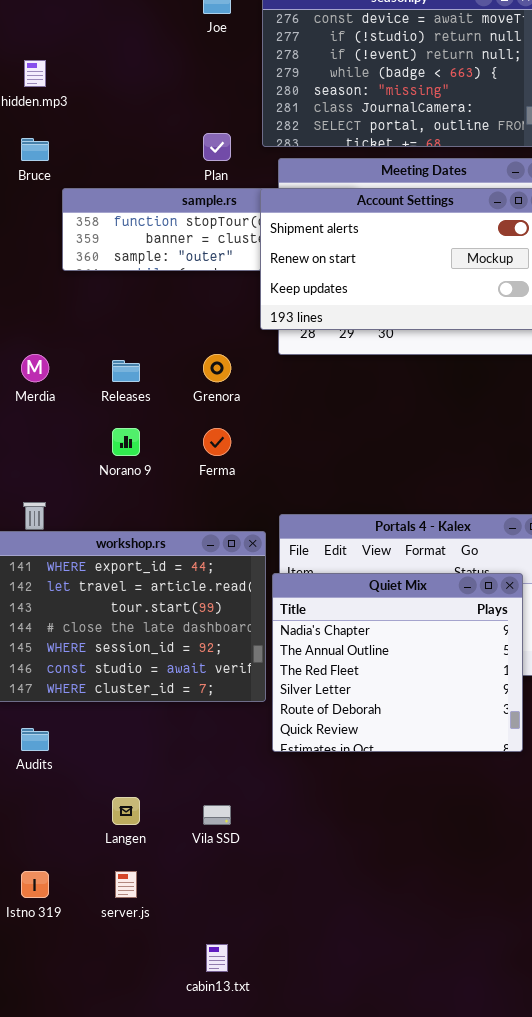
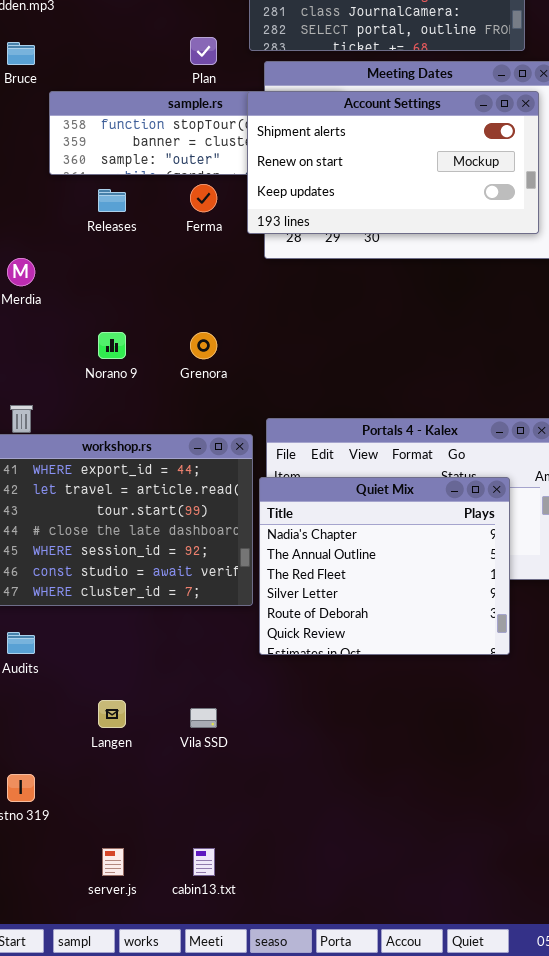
Grenora: [203,354,231,382] -> [190,332,217,359], moved
Releases: [112,360,140,382] -> [98,189,126,212], moved
Ferma: [203,428,231,456] -> [190,184,217,212], moved
server.js: [115,871,137,898] -> [102,848,124,876], moved

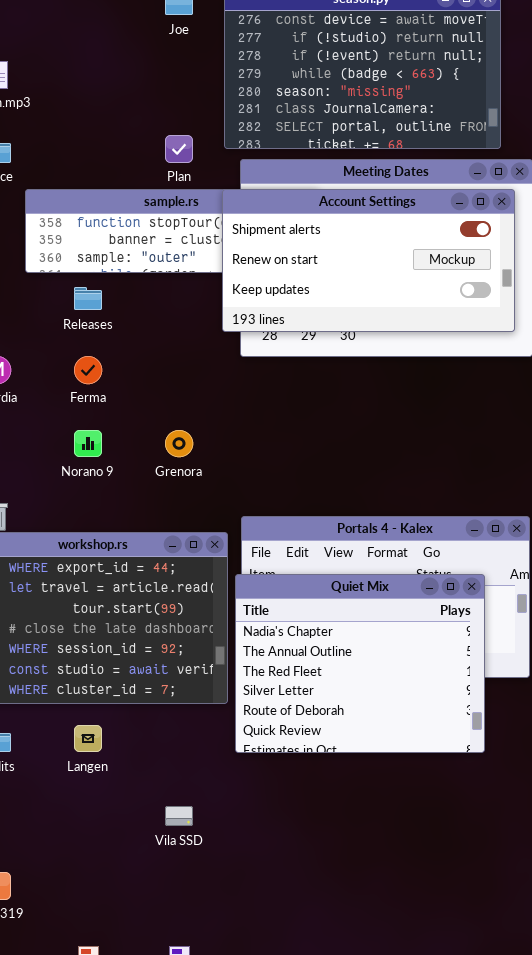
Ferma: [190,184,217,212] -> [74,356,102,384], moved
Langen: [98,700,126,728] -> [74,725,102,752], moved

